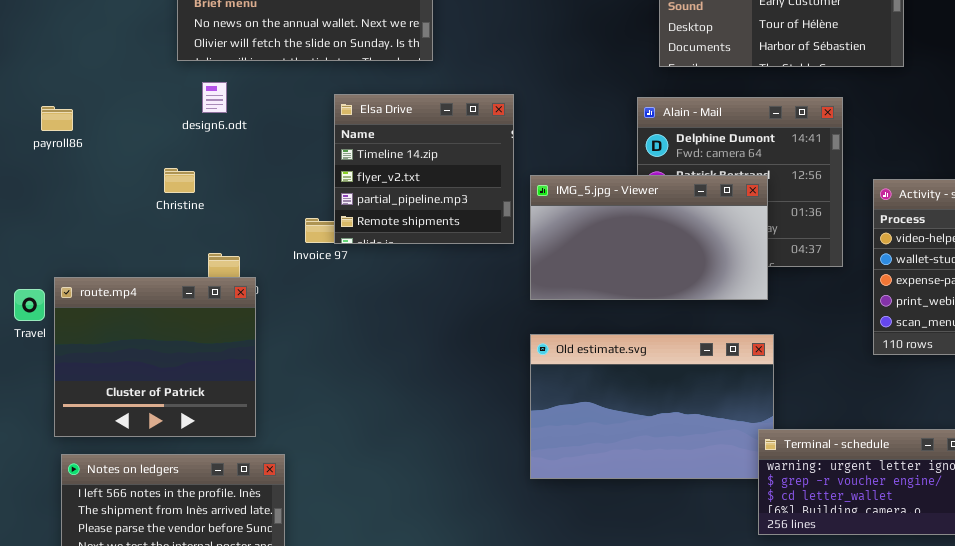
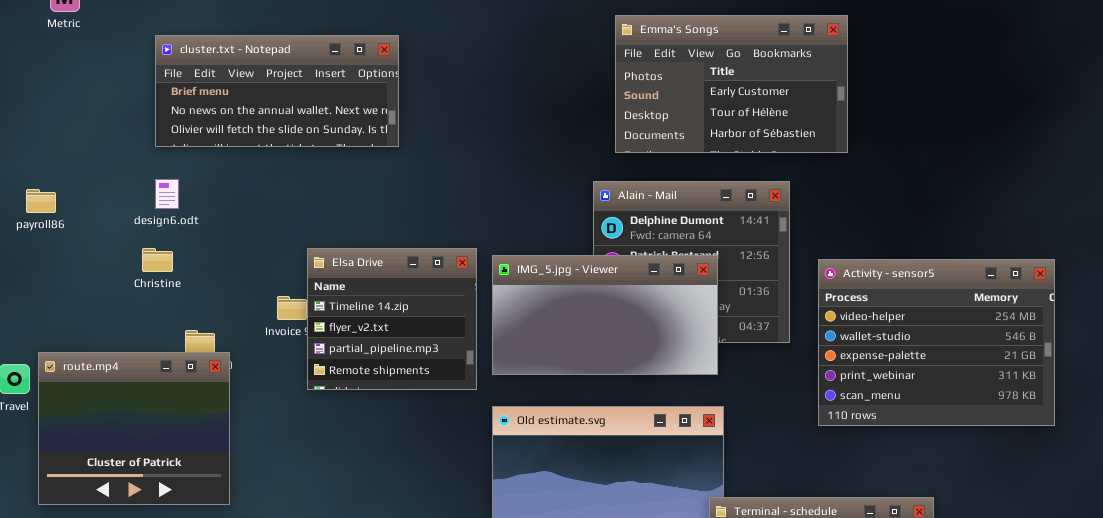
design6.odt: [202,82,227,113] -> [155,179,179,209], moved
Elsa Drive: [334,94,514,244] -> [307,248,477,390], moved

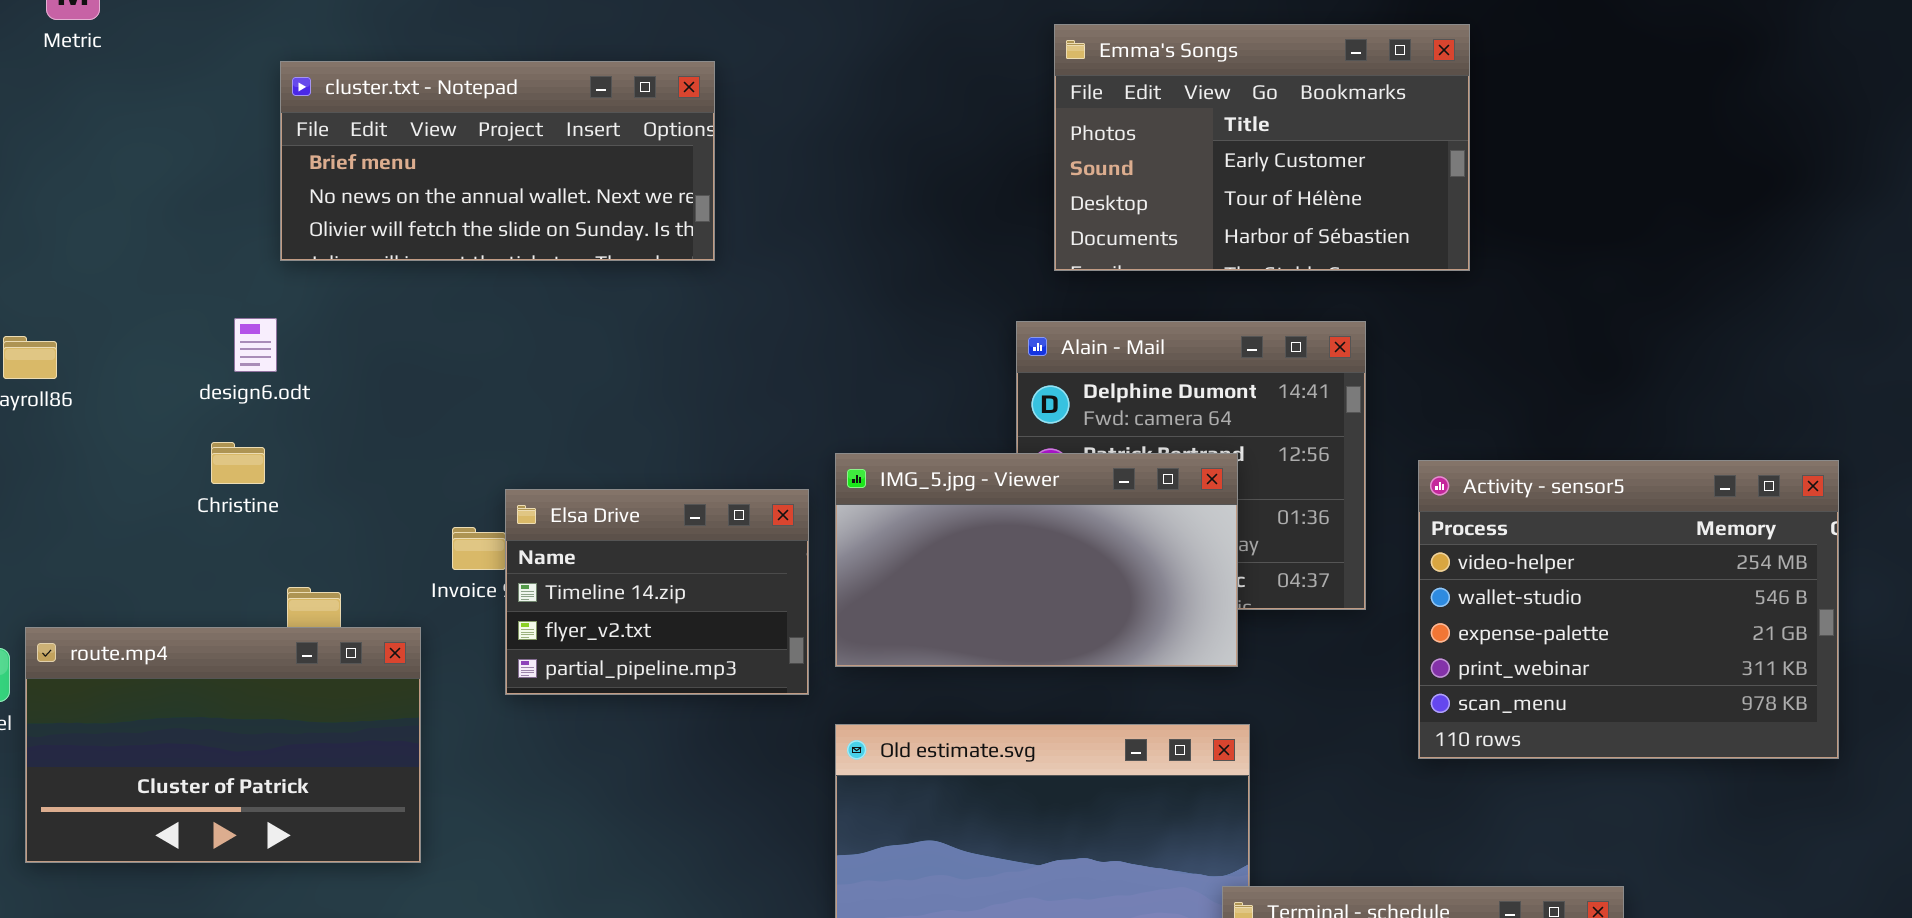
cluster.txt - Notepad: [155,35,399,147] -> [280,61,715,261], moved
Elsa Drive: [307,248,477,390] -> [505,489,809,695], resized
route.mp4: [38,352,230,505] -> [25,627,421,863], resized

